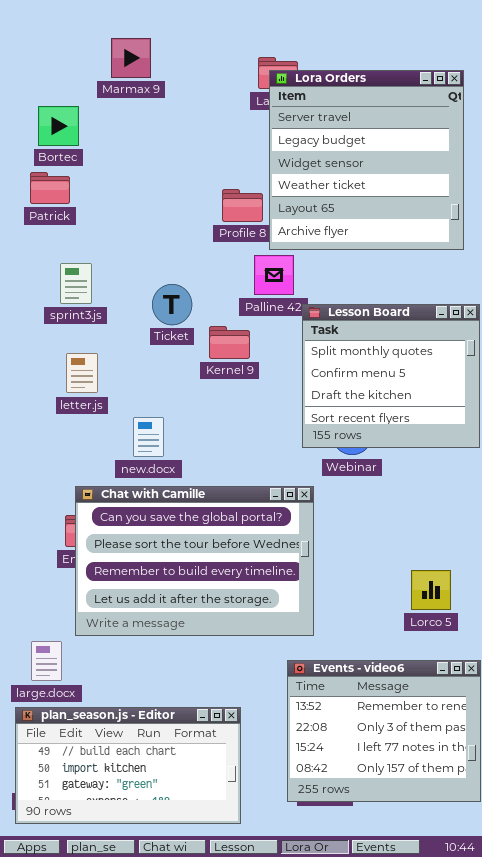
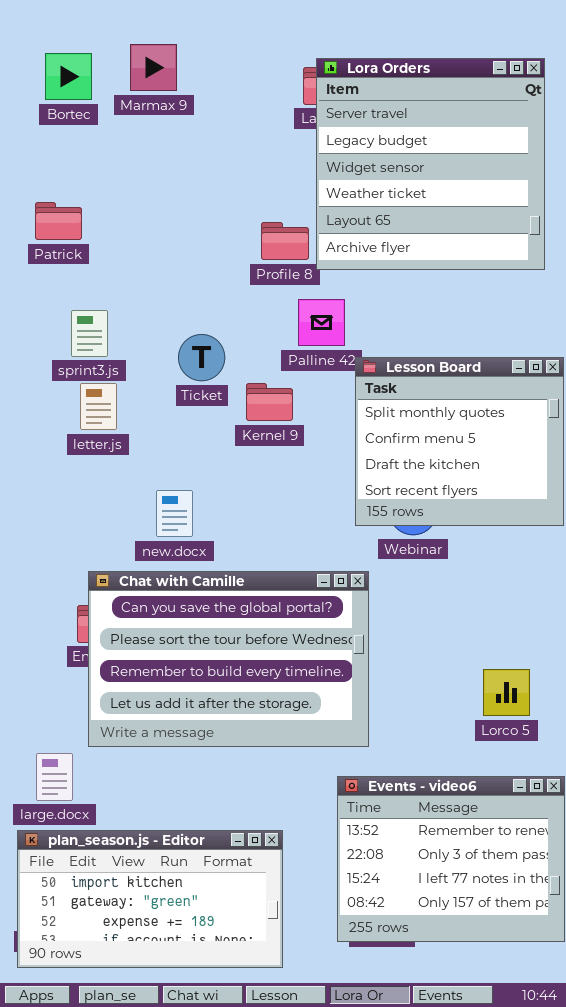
Lora Orders: [269,70,464,250] -> [316,58,545,270], moved
Bortec: [38,106,79,146] -> [45,53,92,100], moved
letter.js: [66,353,98,393] -> [80,383,117,430], moved
plan_season.js - Editor: [15,707,241,824] -> [17,830,283,968], scrolled down 1 row

